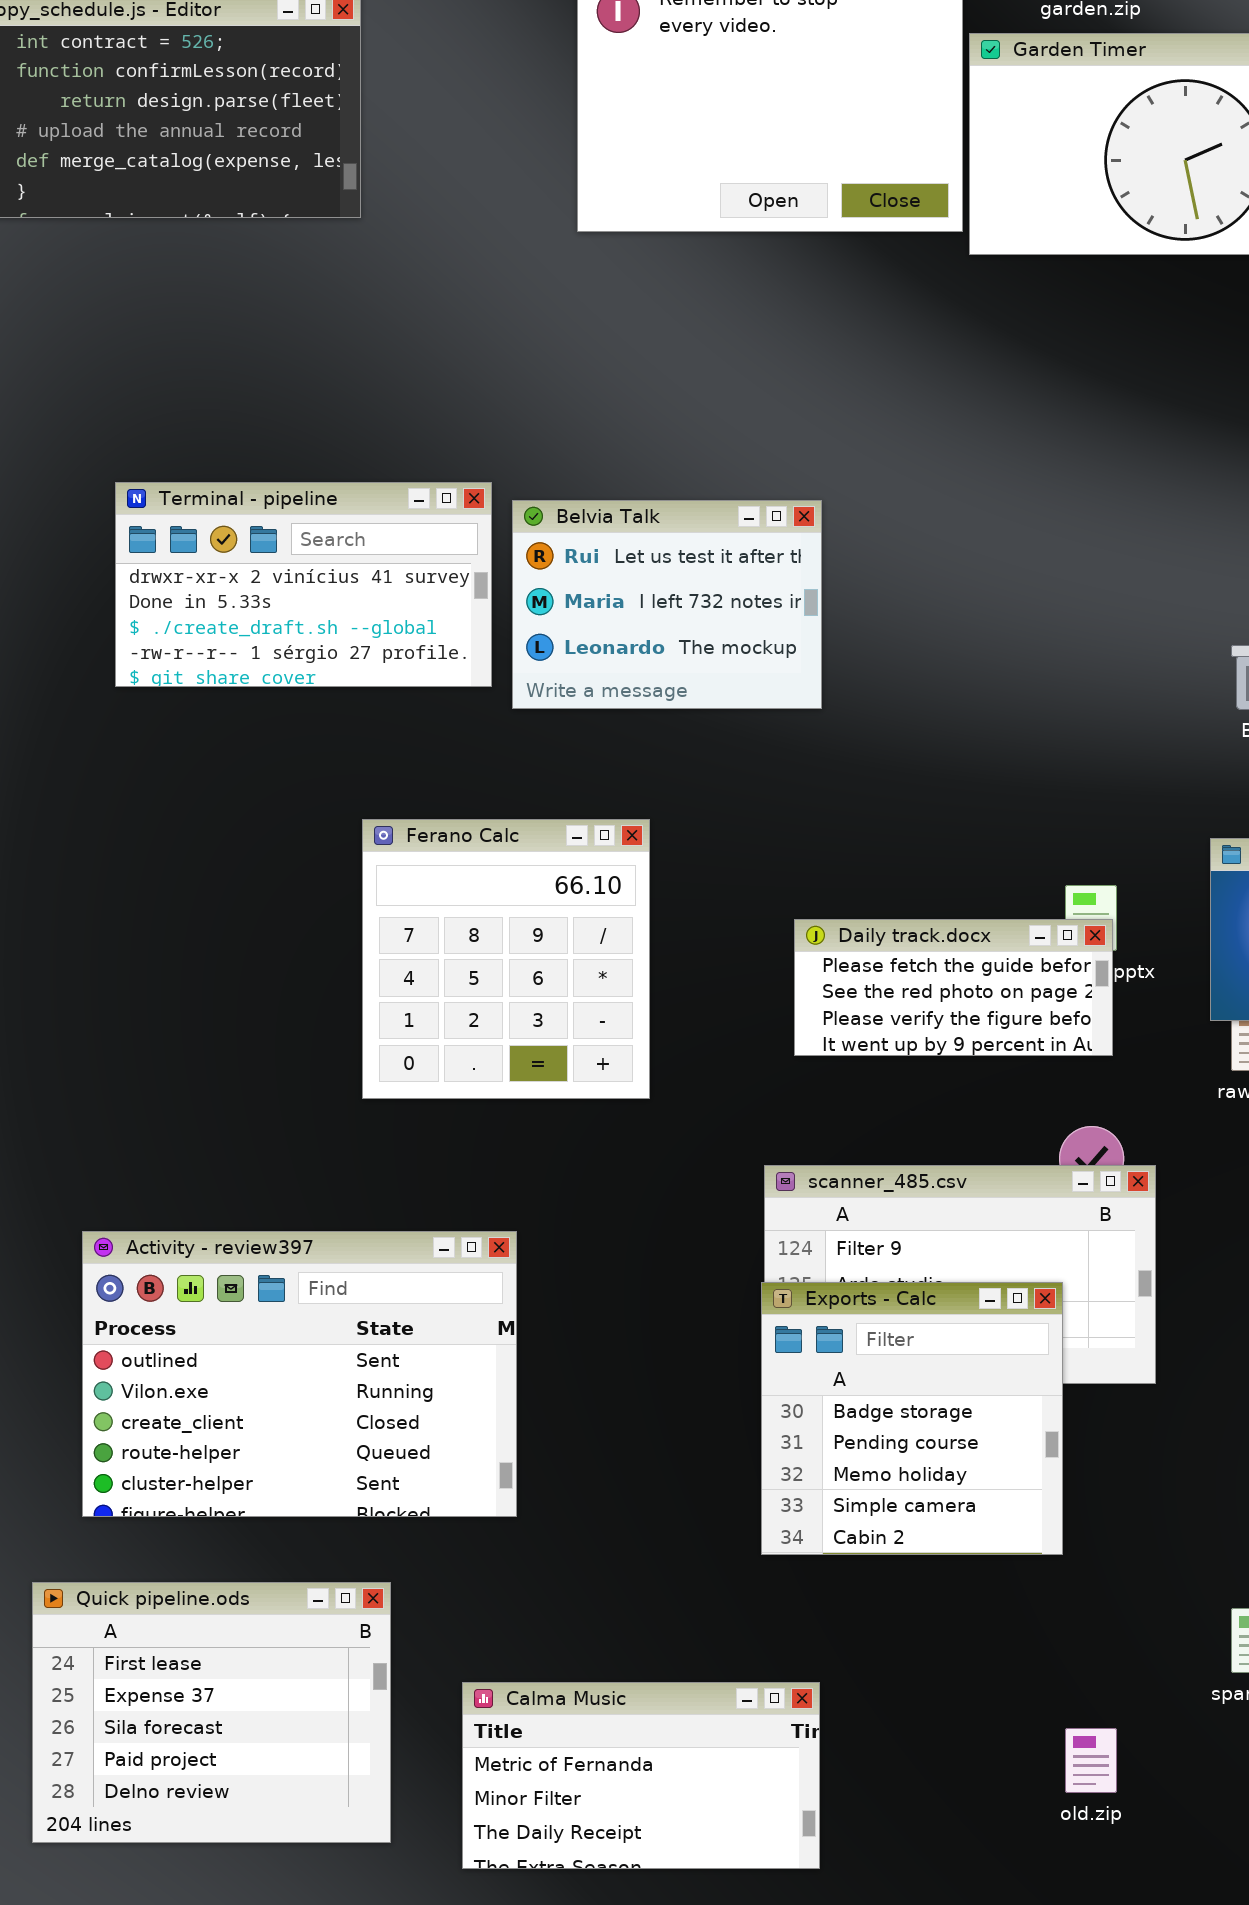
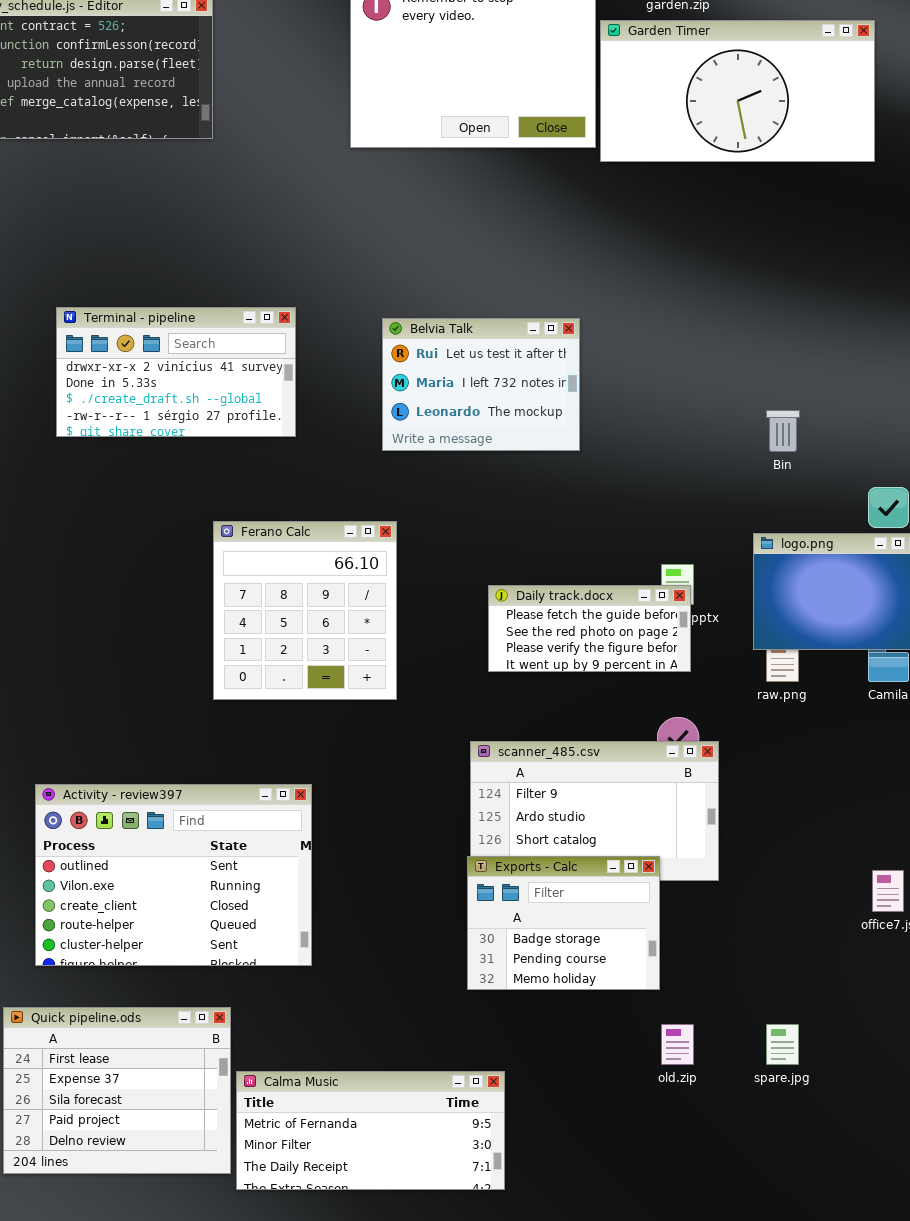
Belvia Talk: [512,500,822,709] -> [382,318,580,451], moved
Exports - Calc: [761,1282,1063,1555] -> [467,856,660,990], resized
Calma Music: [462,1682,820,1869] -> [236,1071,505,1190], resized
old.zip: [1065,1728,1117,1793] -> [661,1024,694,1065], moved

